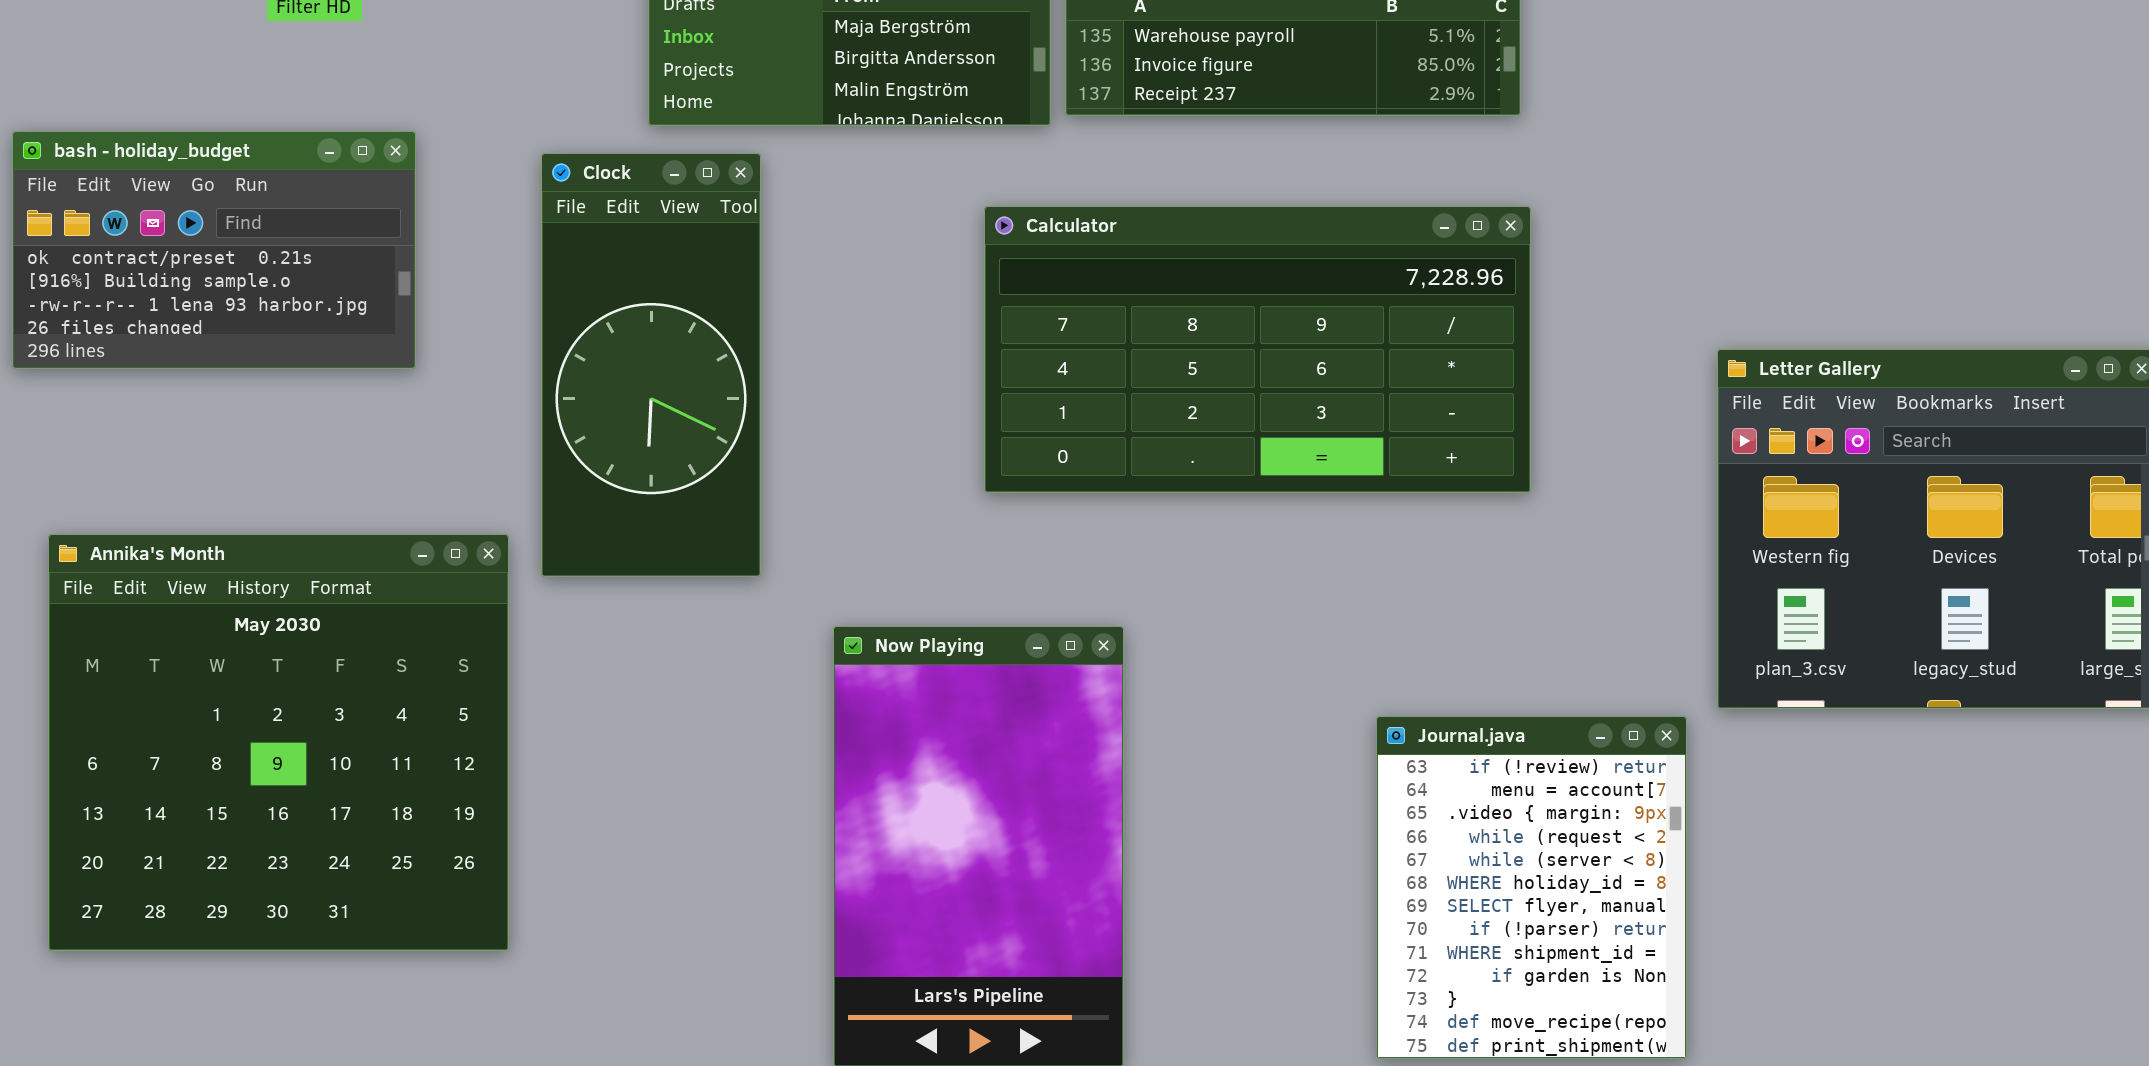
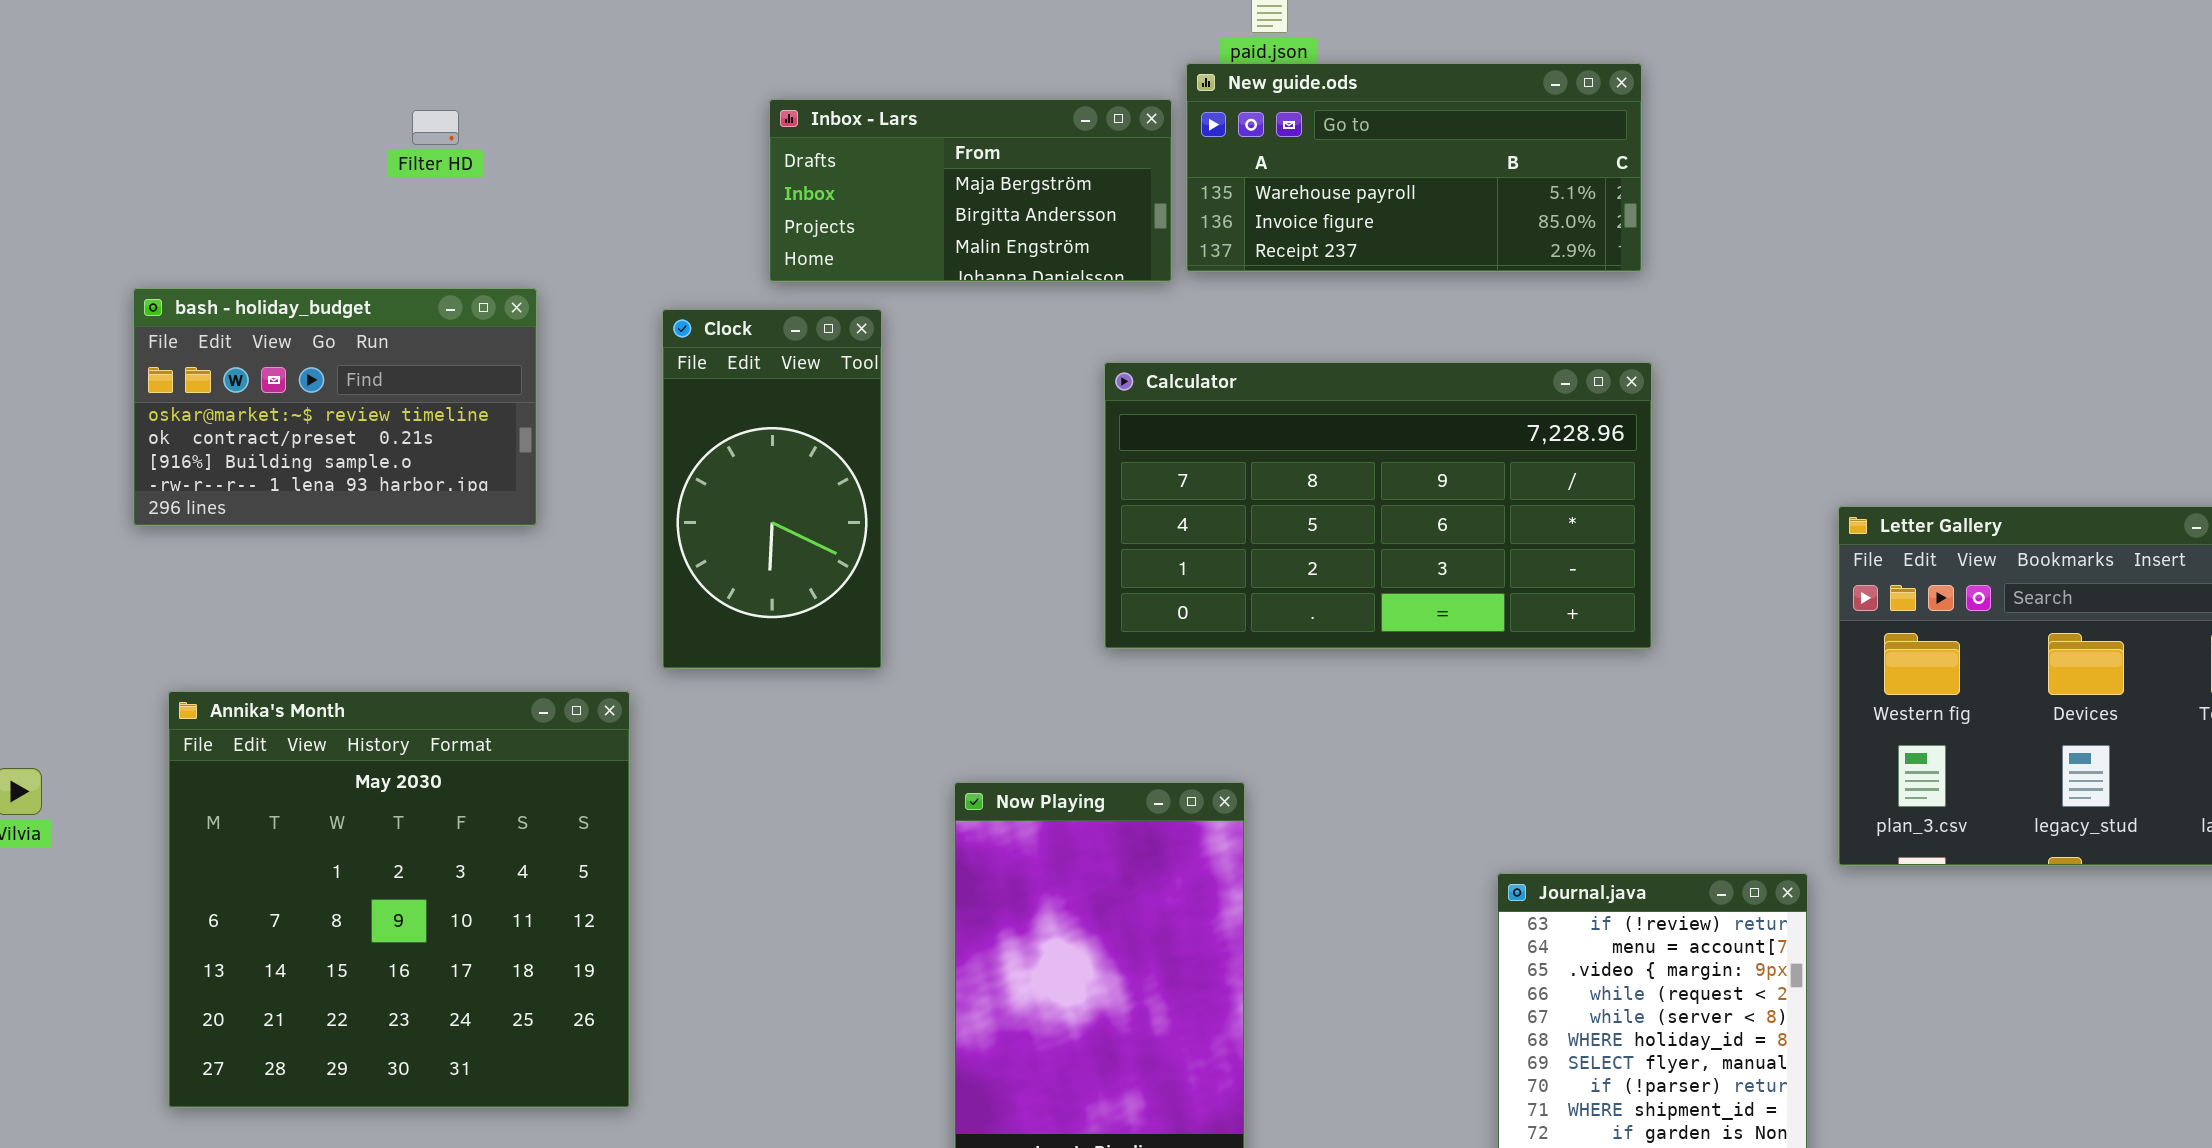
bash - holiday_budget: [12,131,416,369] -> [133,288,537,526], scrolled up 1 row
Clock: [541,153,761,577] -> [662,309,882,669], resized

